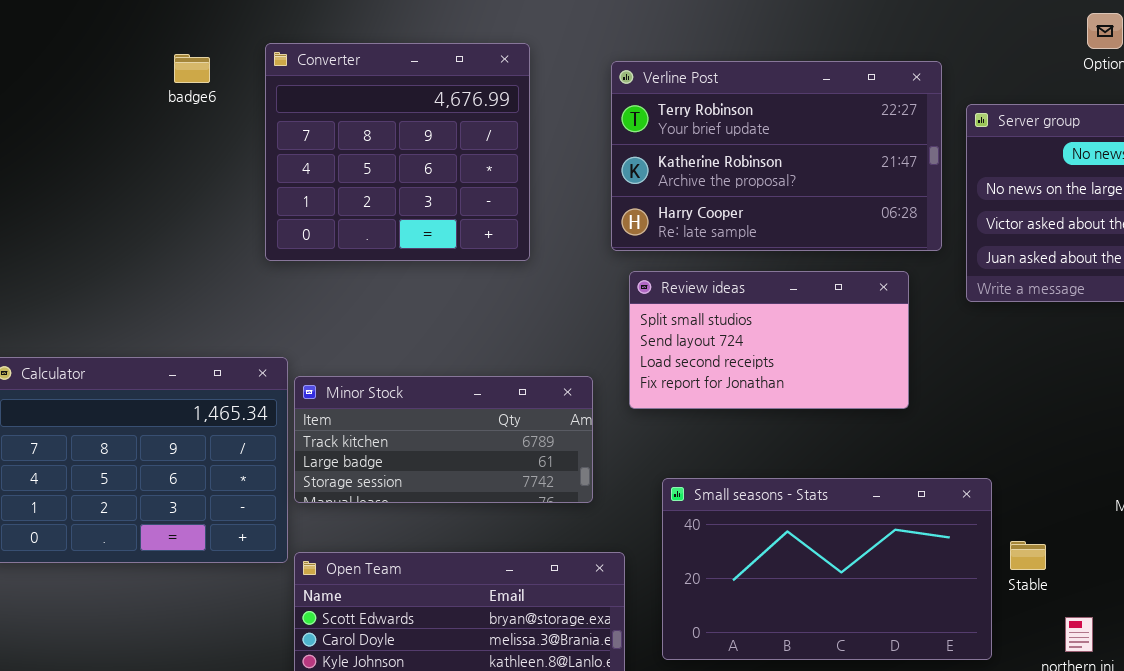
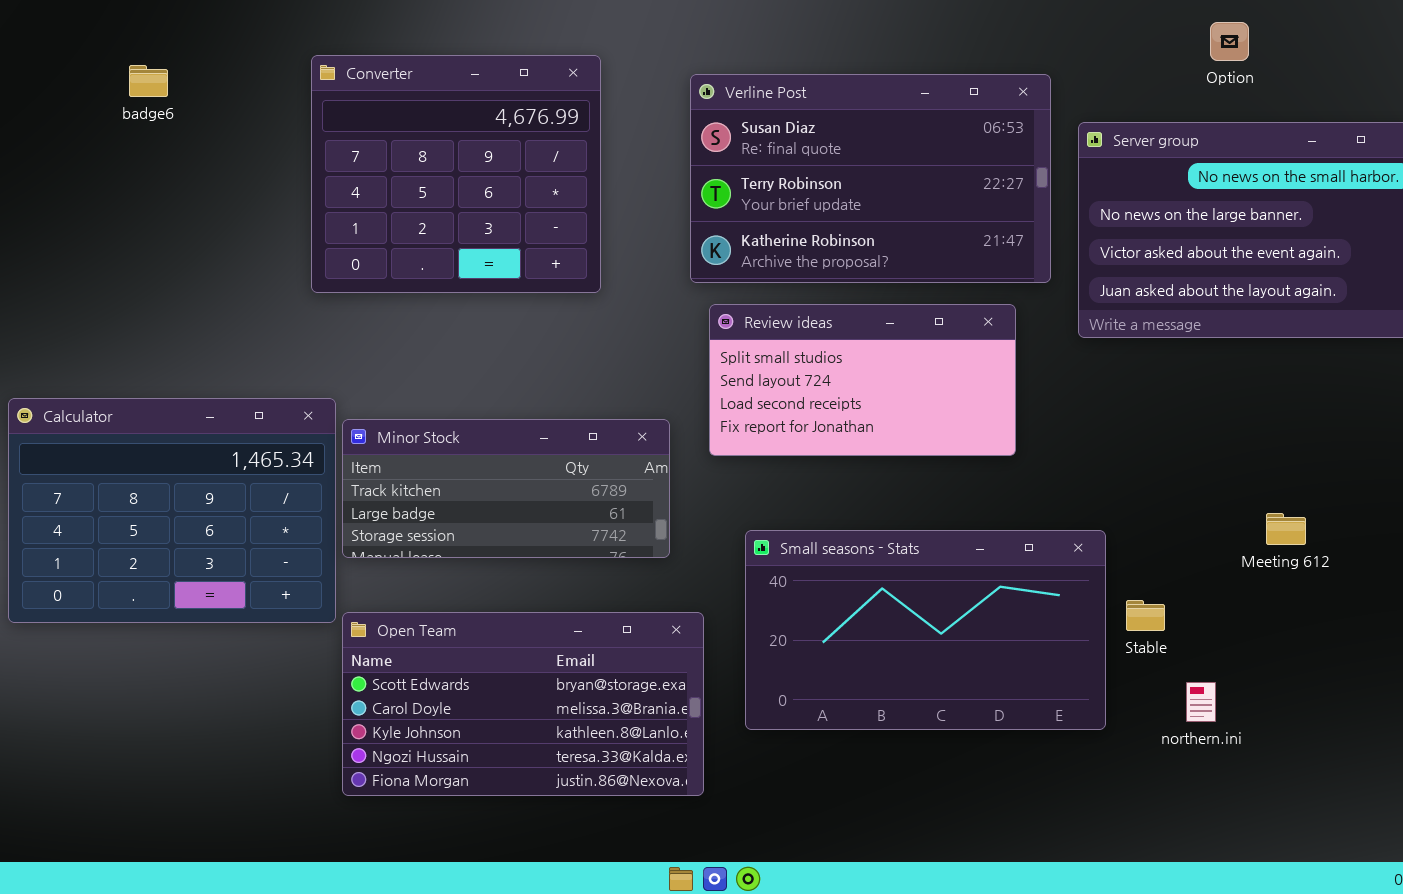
badge6: [174,54,210,83] -> [129,65,168,97], moved
Verline Post: [611,61,942,251] -> [690,74,1051,283], scrolled up 1 row

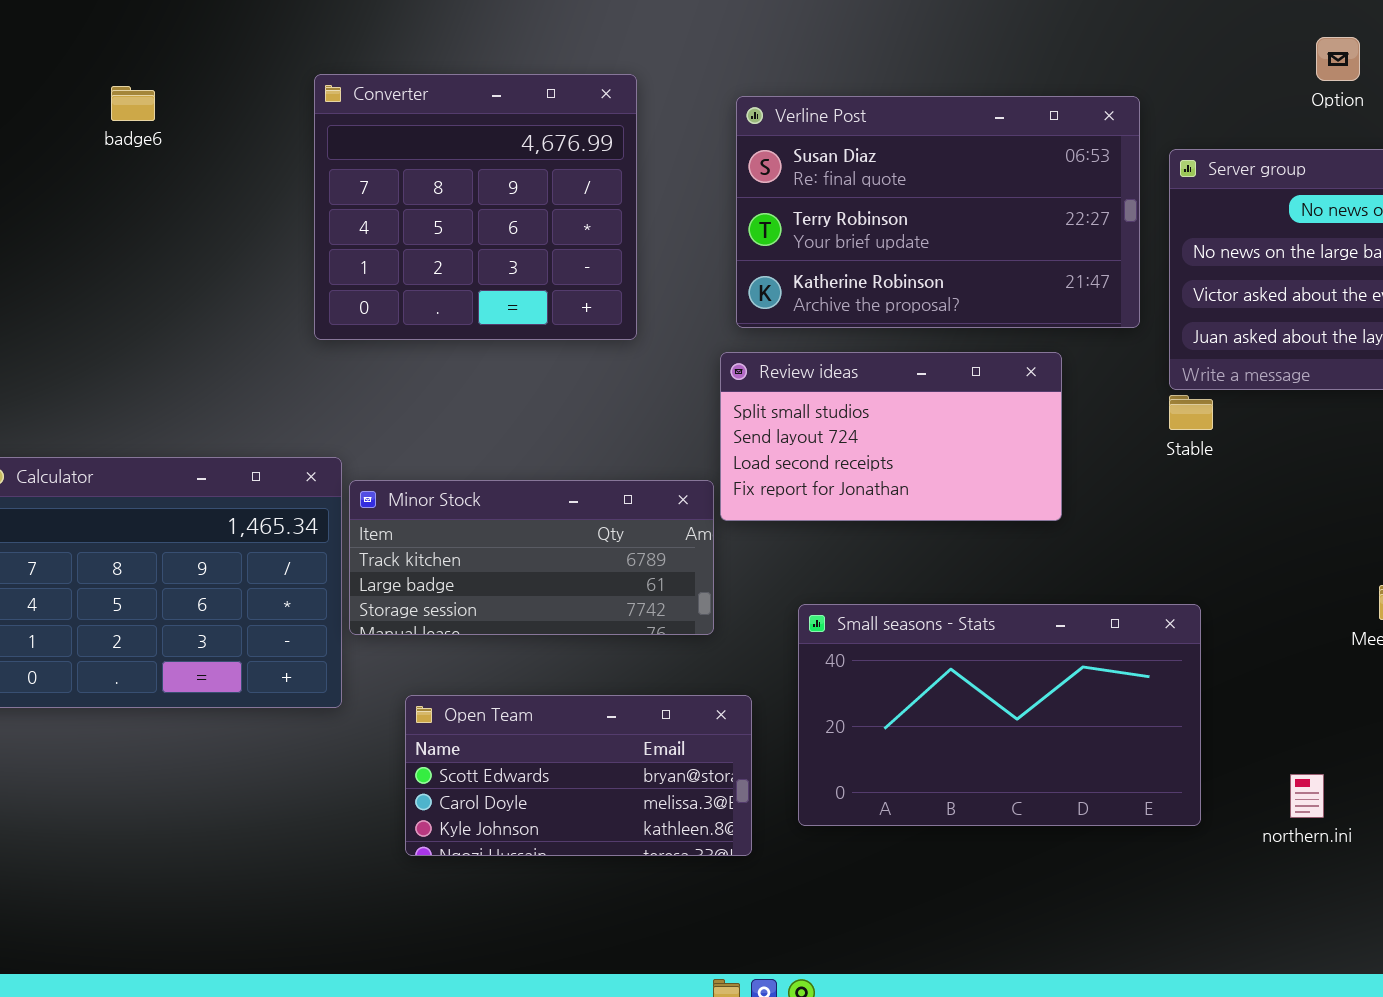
Review ideas: [709,304,1016,456] -> [720,352,1062,521], moved
Stable: [1126,600,1165,631] -> [1169,395,1213,430], moved
Open Team: [342,612,704,796] -> [405,695,752,856], resized

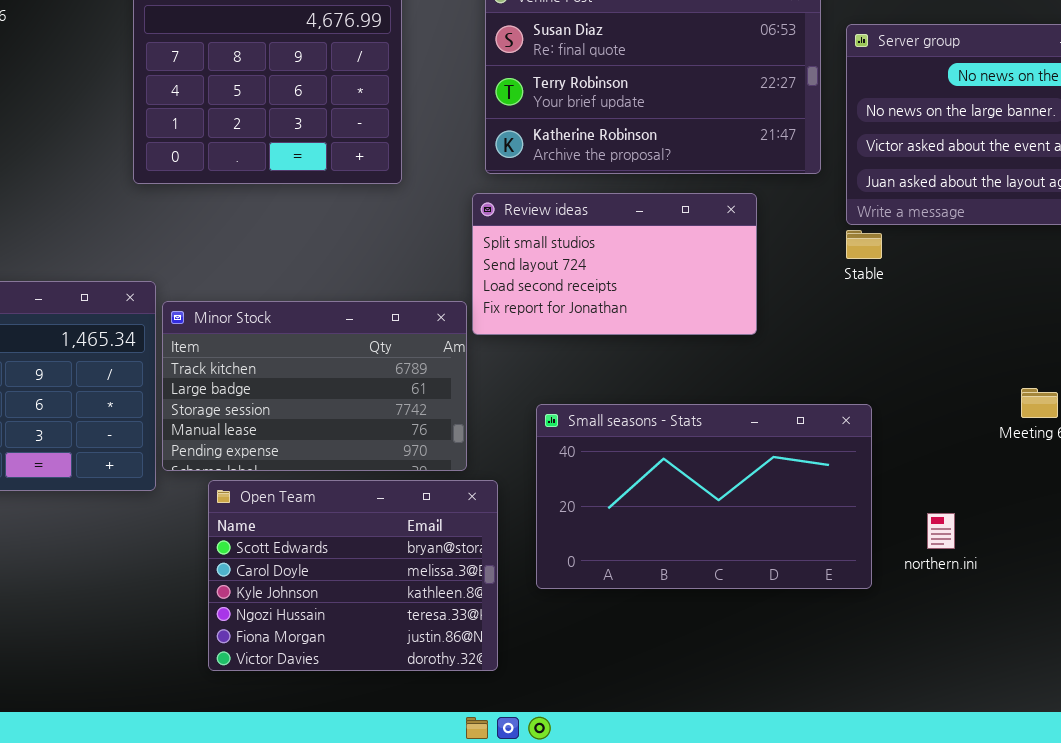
Minor Stock: [349,480,714,635] -> [162,301,467,471], resized
Open Team: [405,695,752,856] -> [208,480,498,671], resized
northern.ini: [1290,774,1324,818] -> [927,513,955,549], moved

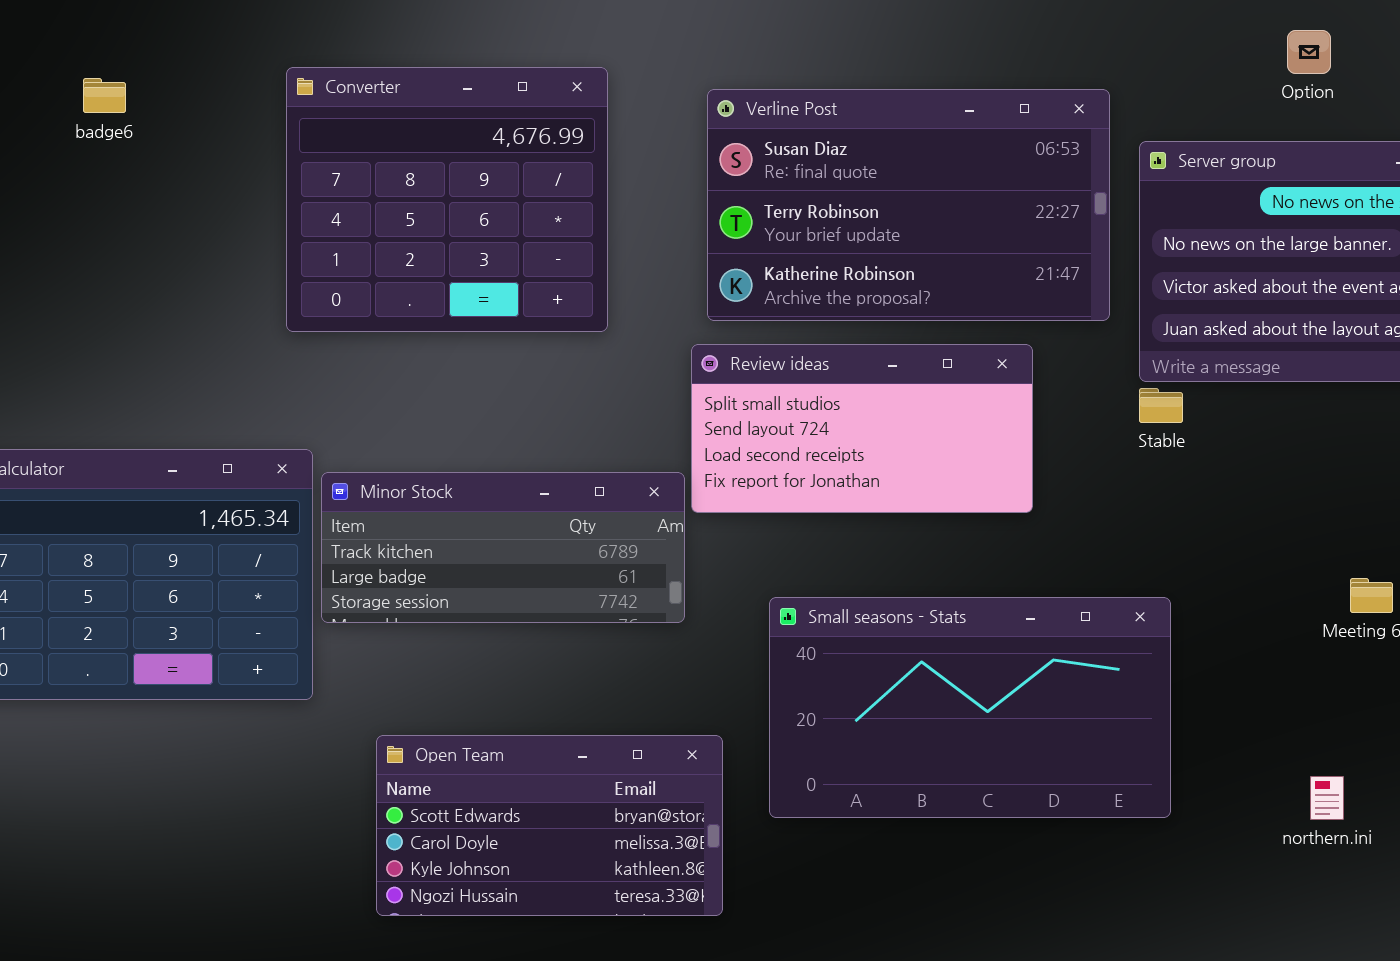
Minor Stock: [162,301,467,471] -> [321,472,685,623], resized
Open Team: [208,480,498,671] -> [376,735,723,916], resized
northern.ini: [927,513,955,549] -> [1310,776,1344,820], moved

